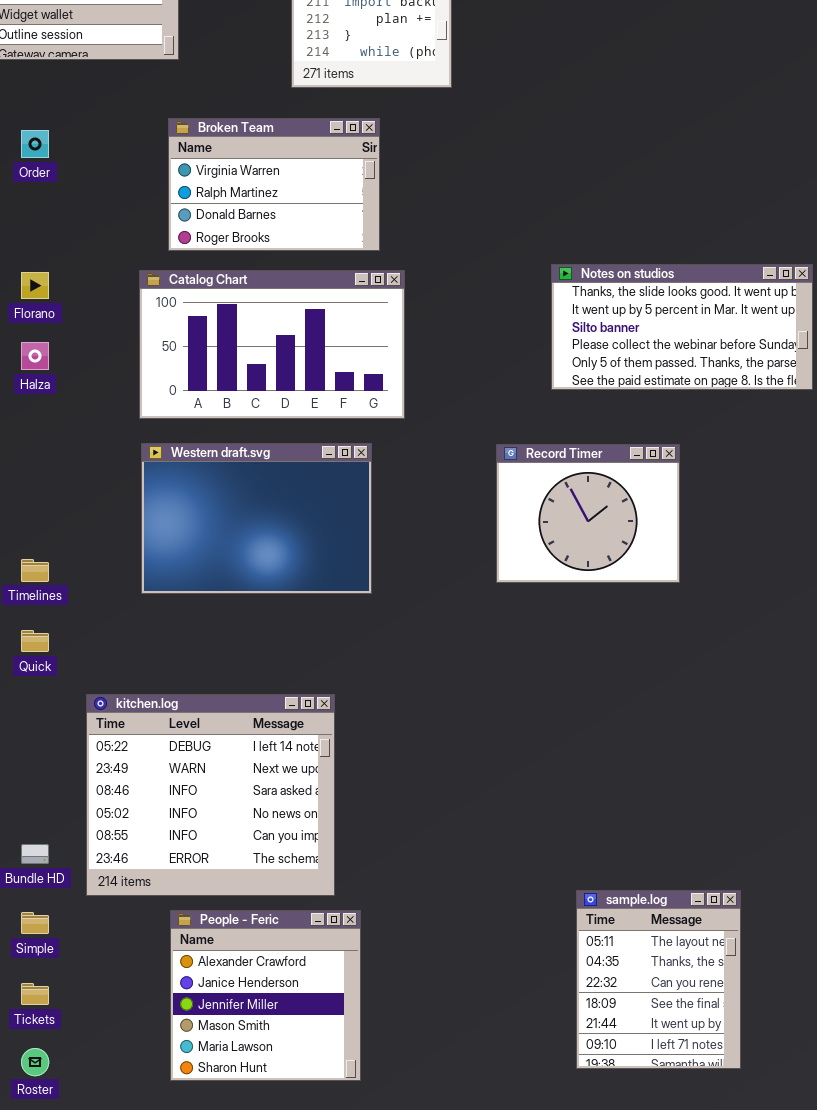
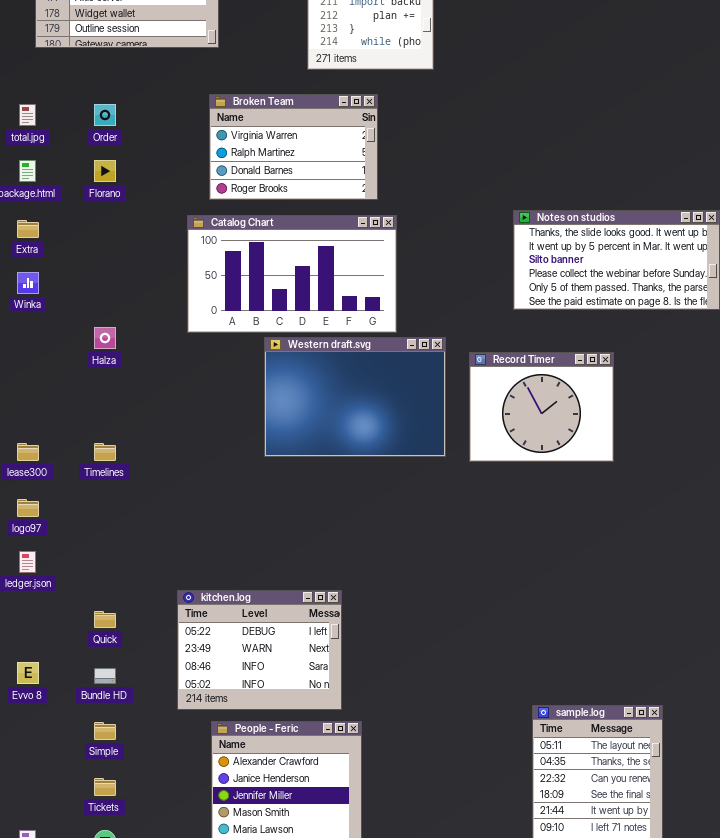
Florano: [21,272,49,299] -> [94,160,116,182], moved
Halza: [21,342,49,370] -> [94,327,116,349], moved
Western draft.svg: [141,443,372,594] -> [264,337,446,457], moved
Quick: [21,630,49,652] -> [94,611,116,628], moved
kitchen.log: [86,694,335,896] -> [177,590,342,710], resized

